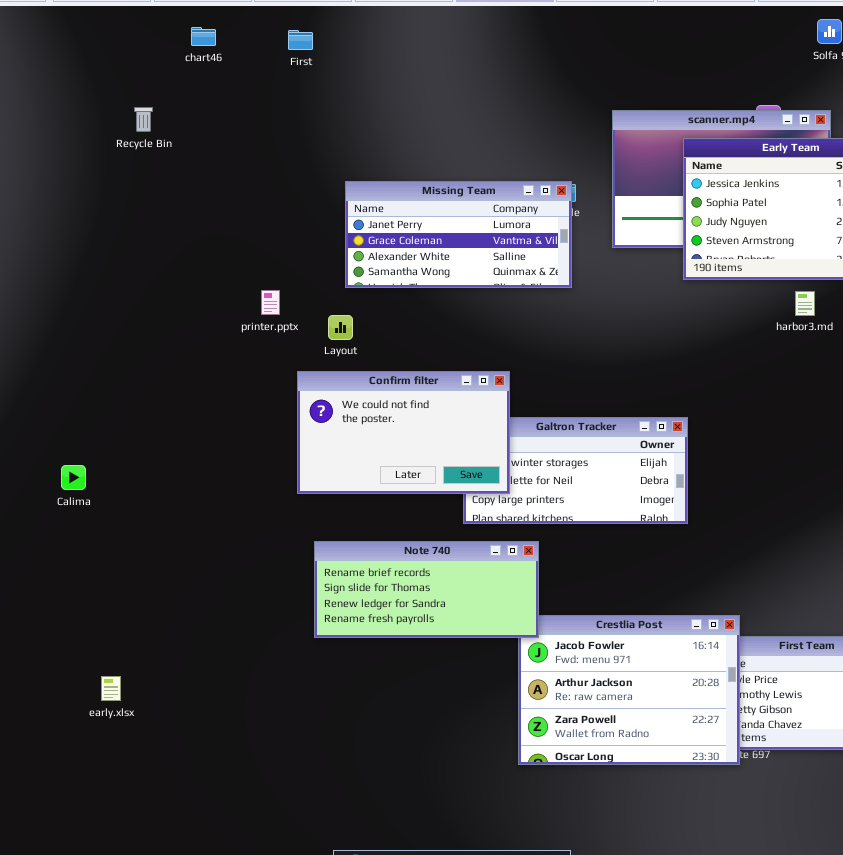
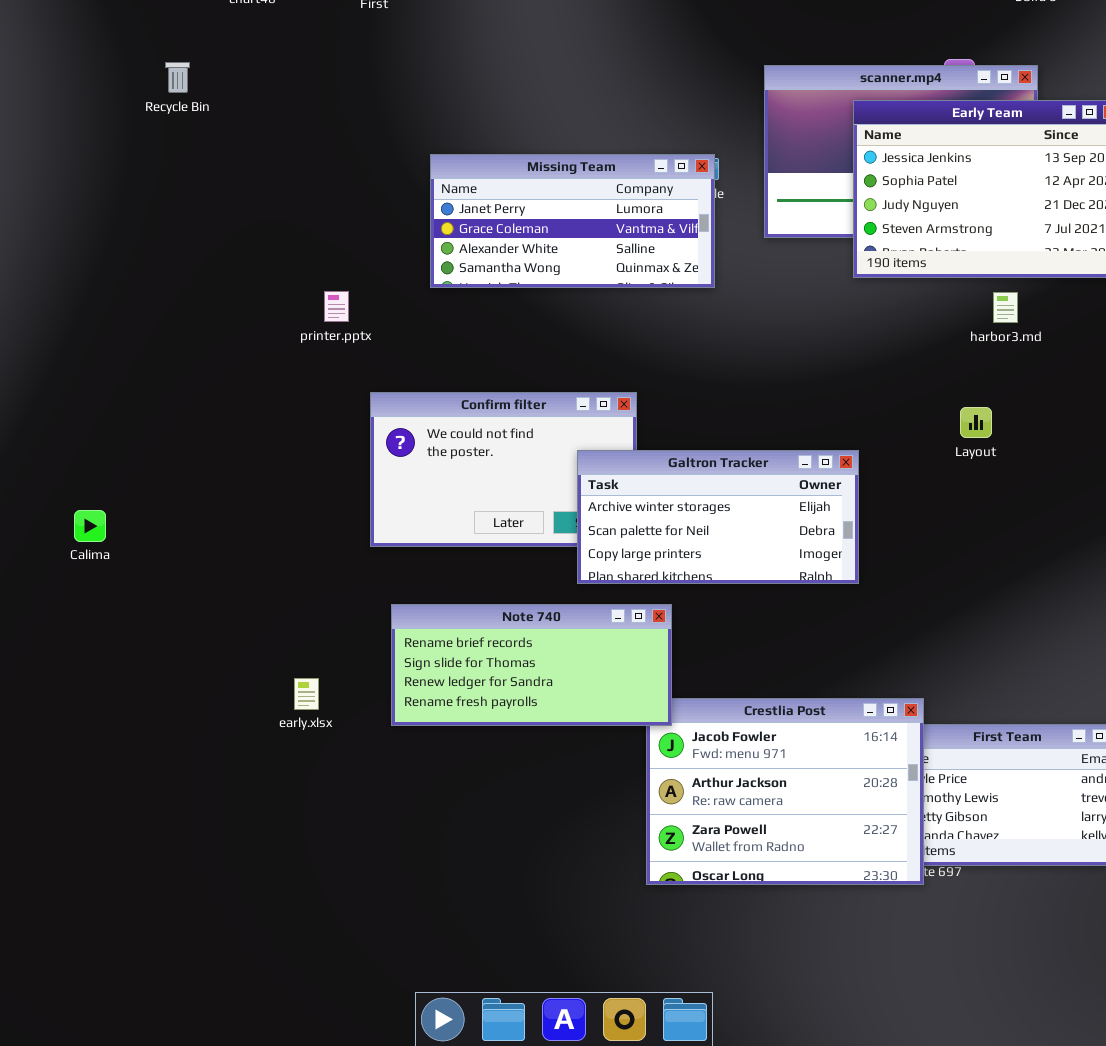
Layout: [328,315,353,340] -> [960,407,992,438], moved
Galtron Tracker: [463,417,688,524] -> [577,450,859,584], raised
early.xlsx: [101,676,121,701] -> [294,678,319,710], moved

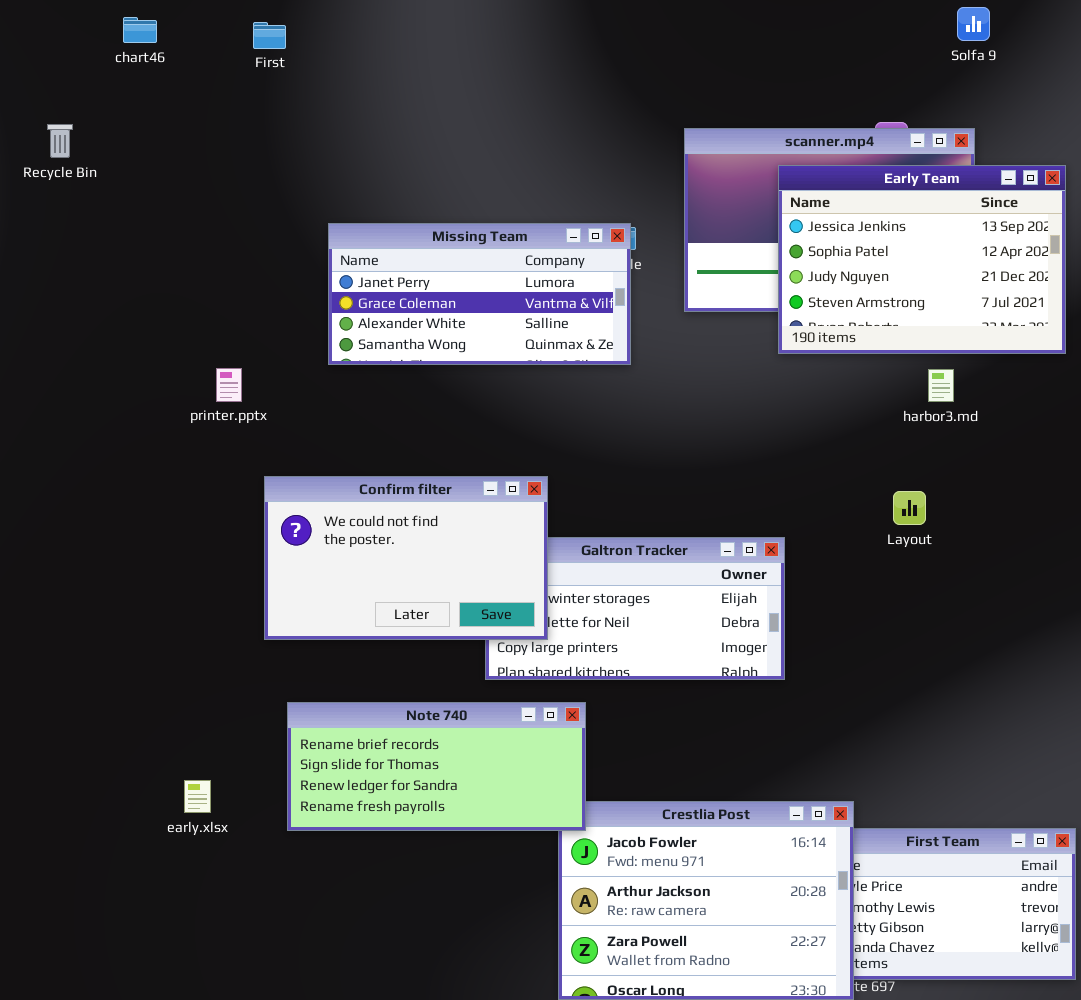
Confirm filter: [370,392,637,547] -> [264,476,548,640], raised

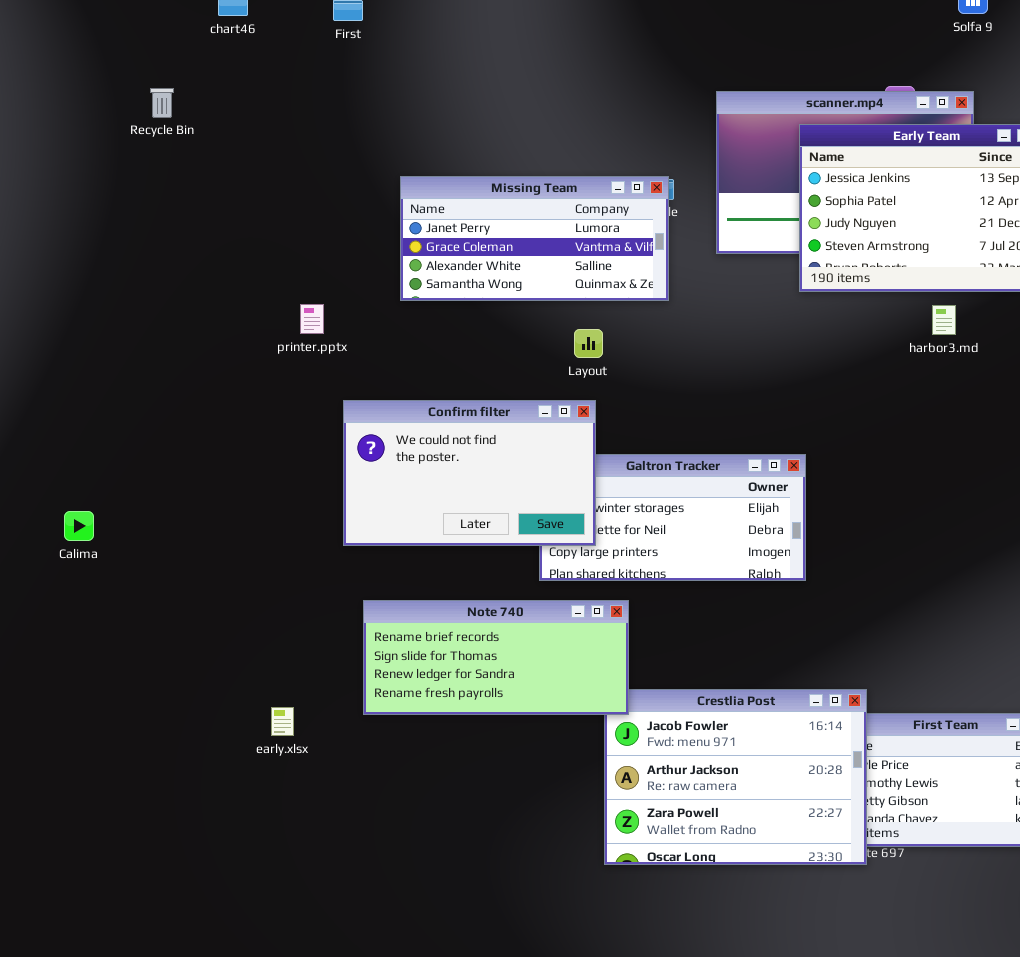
Layout: [893,491,926,525] -> [574,329,603,358], moved
early.xlsx: [184,780,211,813] -> [271,707,294,736], moved

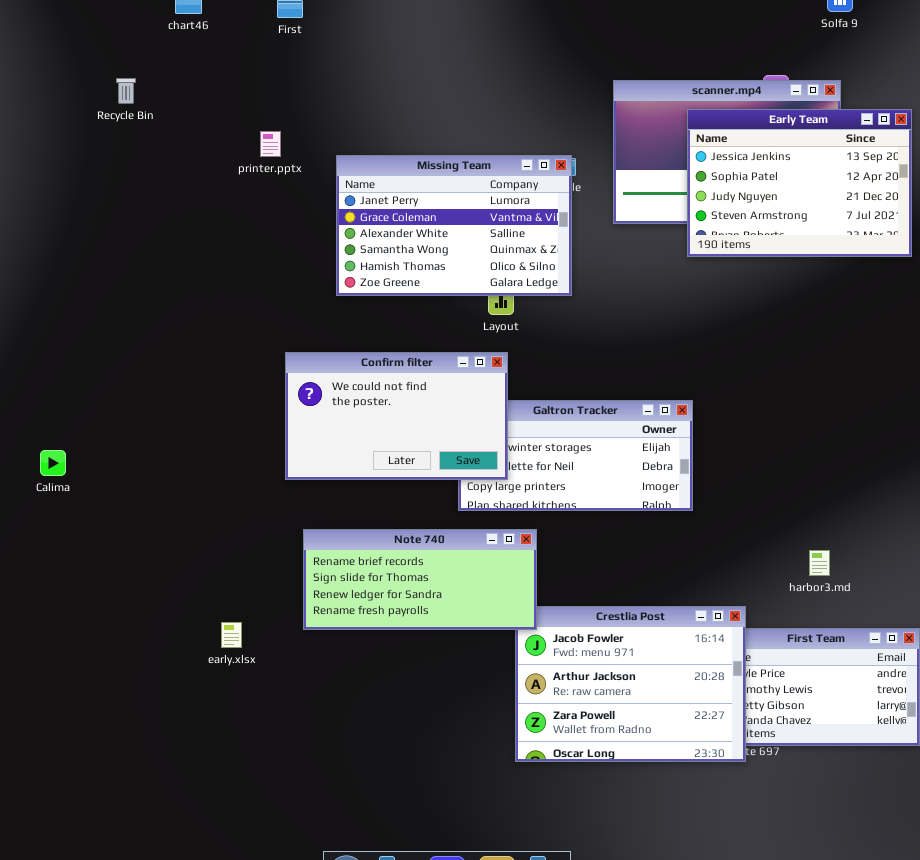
Missing Team: [400,176,669,301] -> [336,155,572,296], resized
printer.pptx: [300,304,324,334] -> [260,131,281,157], moved
harbor3.md: [932,305,956,335] -> [809,550,830,576], moved

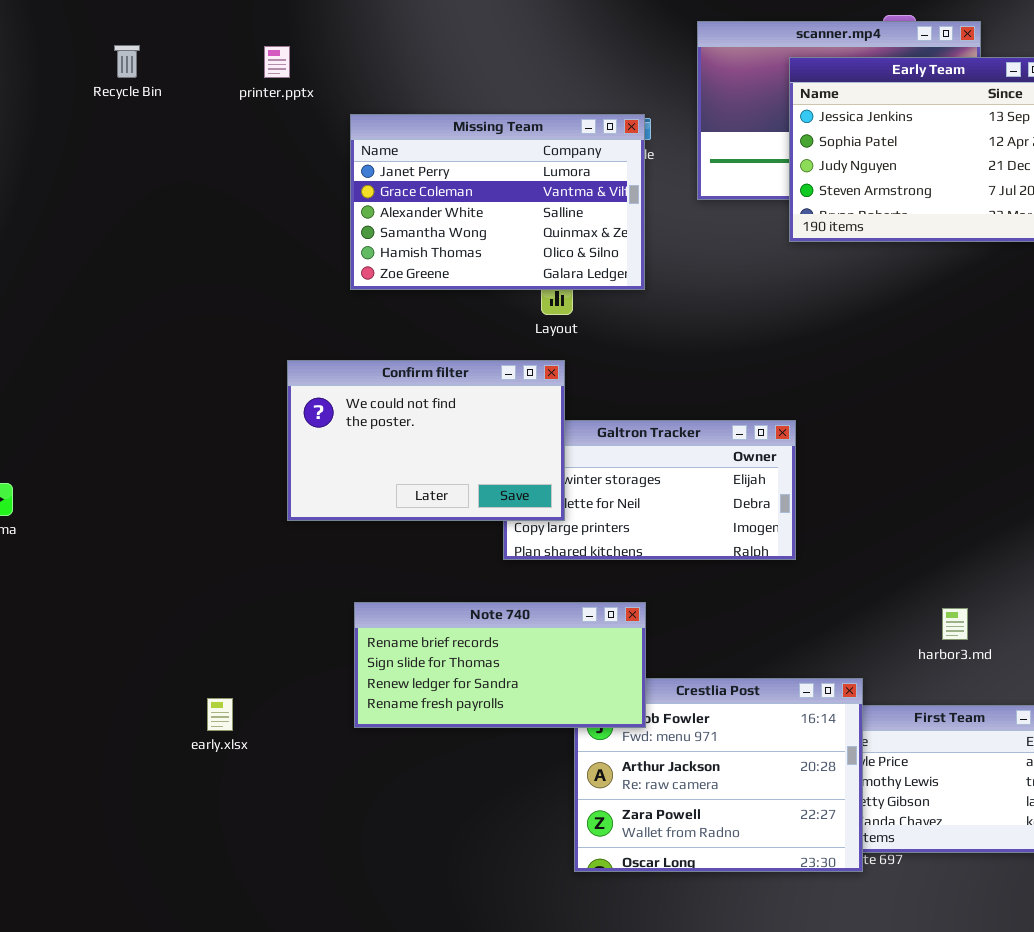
Recycle Bin: [116,78,136,104] -> [114,45,140,78], moved
printer.pptx: [260,131,281,157] -> [264,46,290,78], moved
Note 740: [303,529,537,630] -> [354,602,646,728], moved

